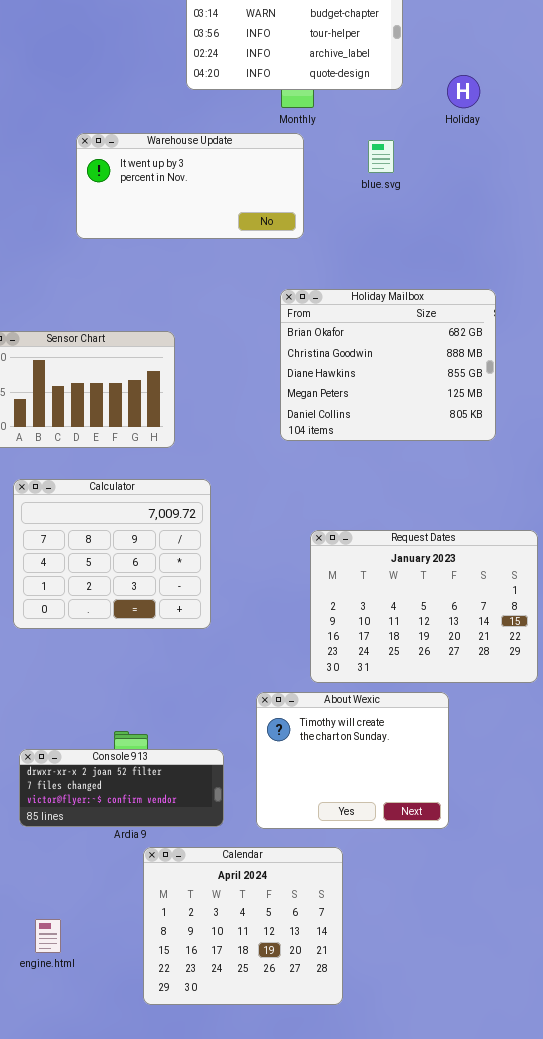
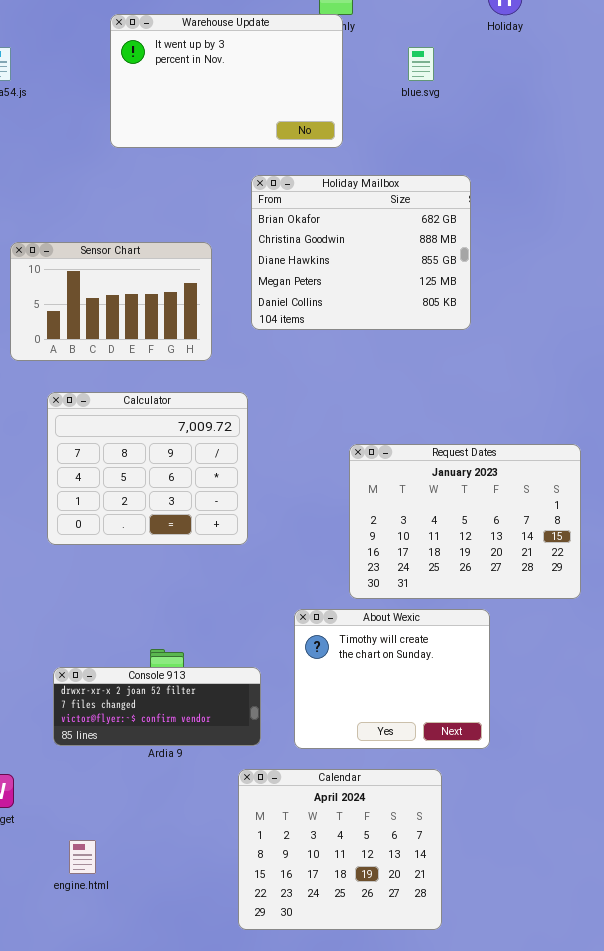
Warehouse Update: [76,133,304,239] -> [110,14,343,148], resized
Holiday Mailbox: [280,289,496,441] -> [251,175,471,330], moved
Calendar: [143,847,343,1005] -> [238,769,442,930], moved

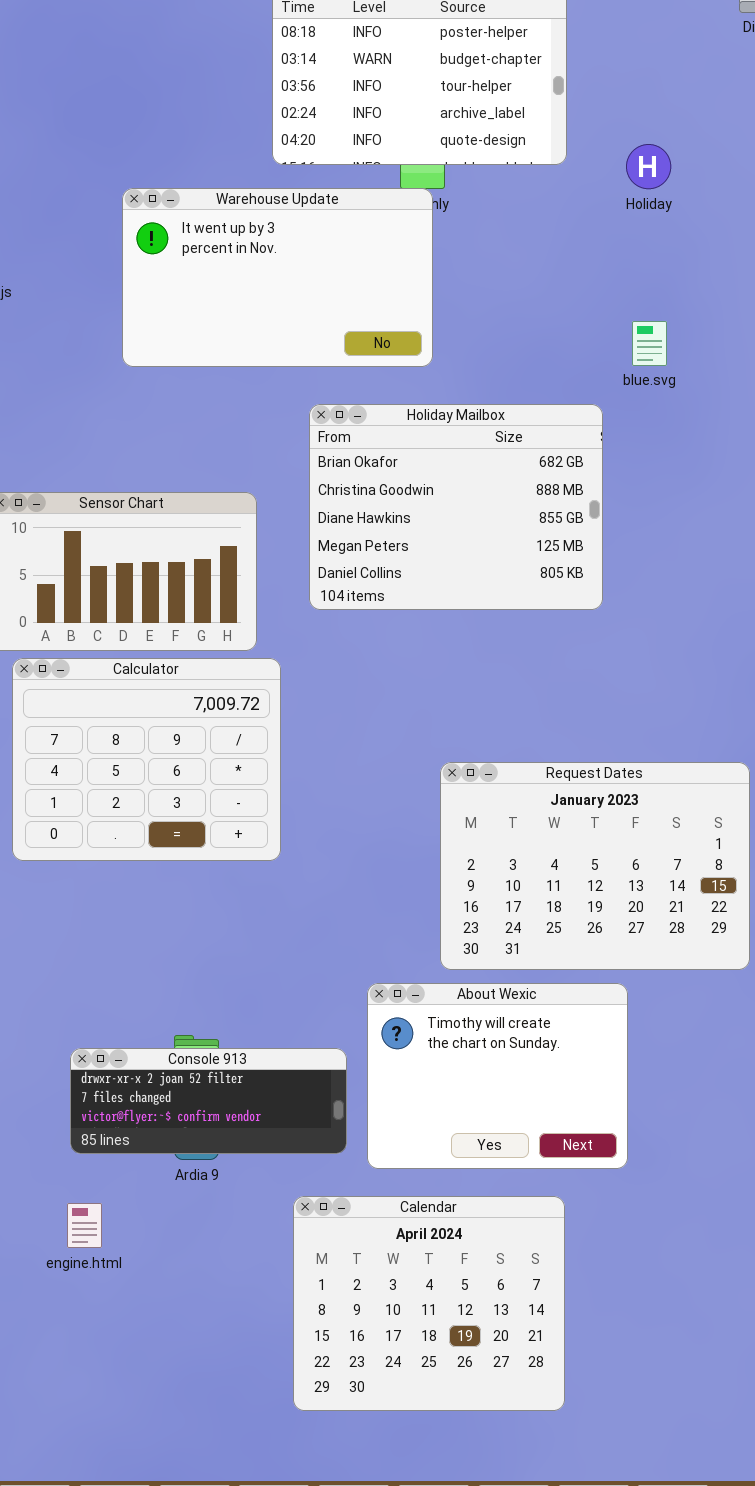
blue.svg: [408,47,434,81] -> [632,321,667,366], moved
Calculator: [47,392,248,545] -> [12,658,281,861], moved
Console 913: [53,667,261,746] -> [70,1048,347,1154], moved
engine.html: [69,840,96,874] -> [67,1203,102,1248], moved

